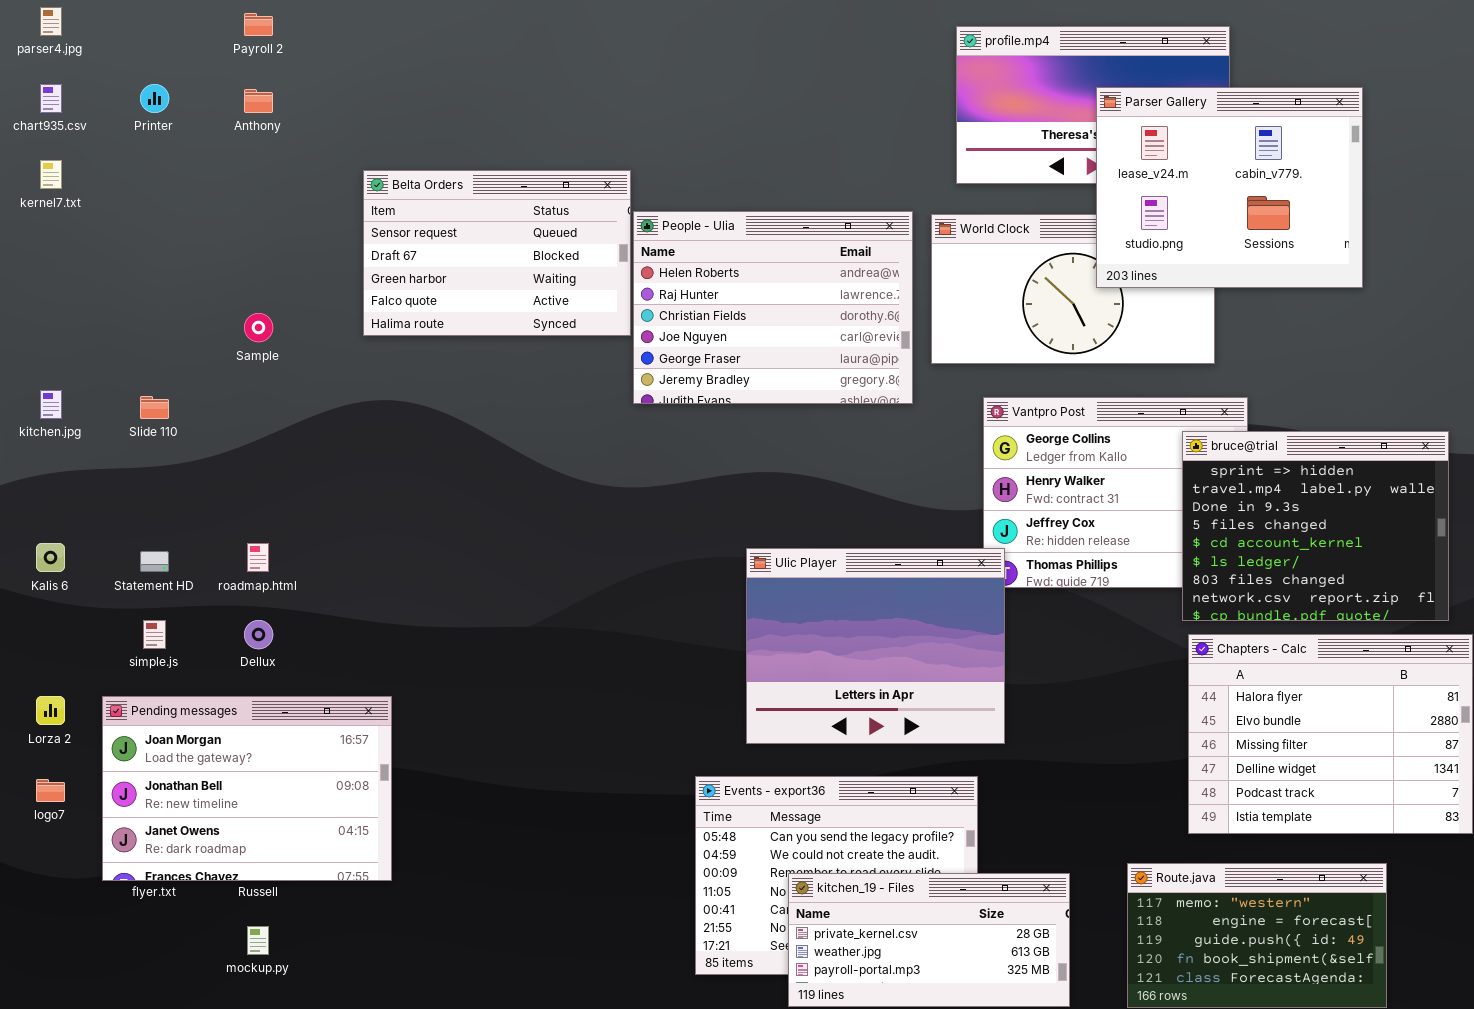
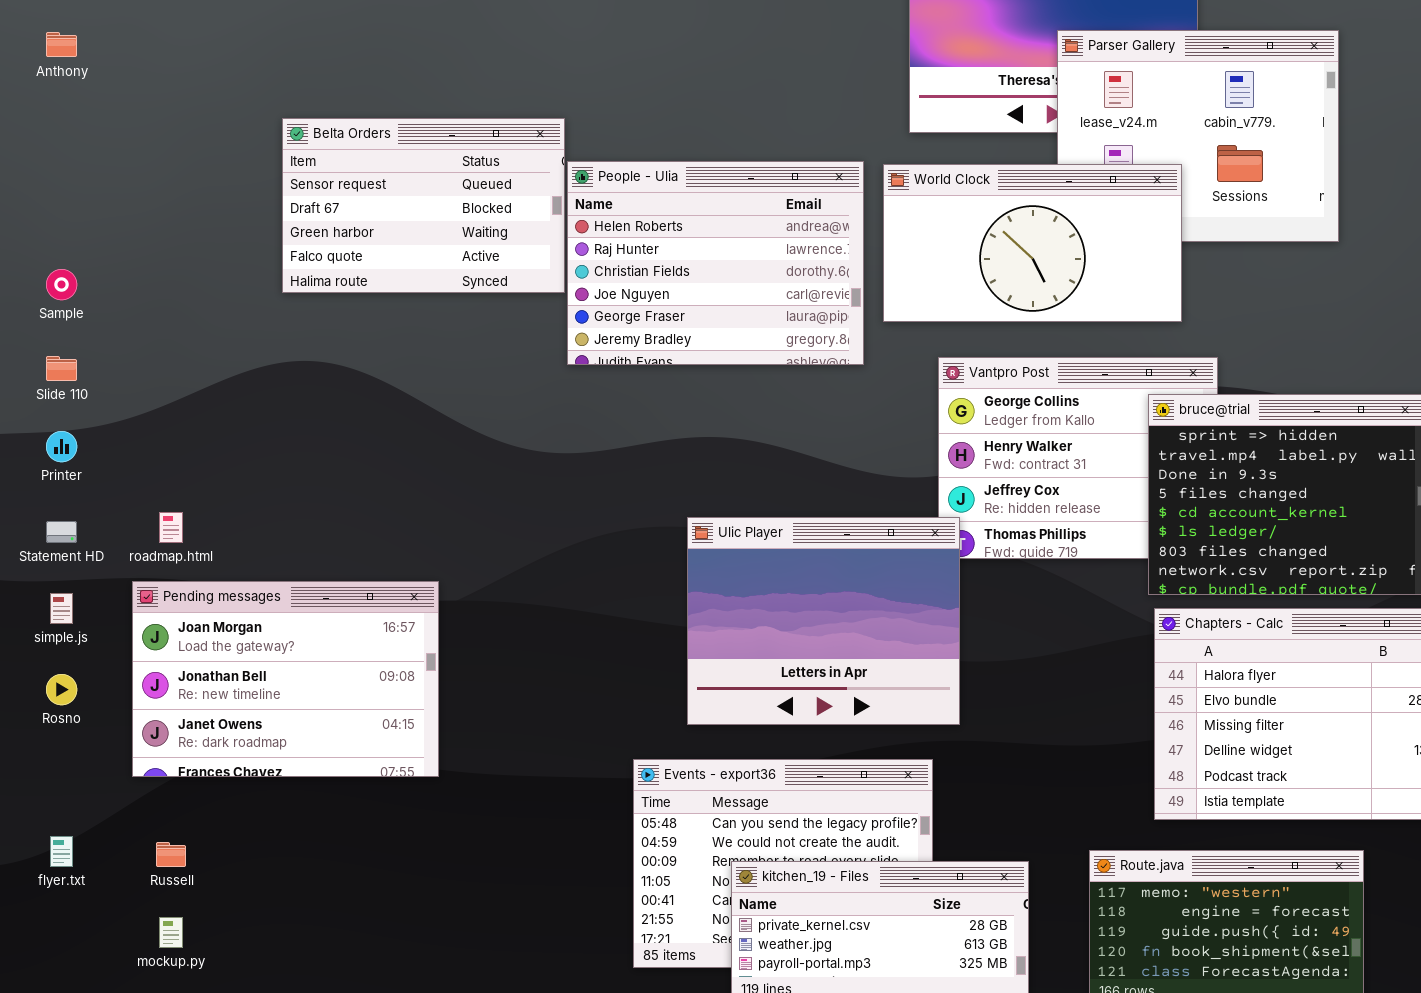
Printer: [140,84,169,113] -> [46,431,77,462], moved
Anthony: [244,89,273,113] -> [46,32,77,57], moved
World Clock: [931,214,1215,364] -> [883,164,1182,322], raised
Sample: [244,313,273,342] -> [46,269,77,300], moved
Pending messages: [102,696,392,881] -> [132,581,439,777], moved

